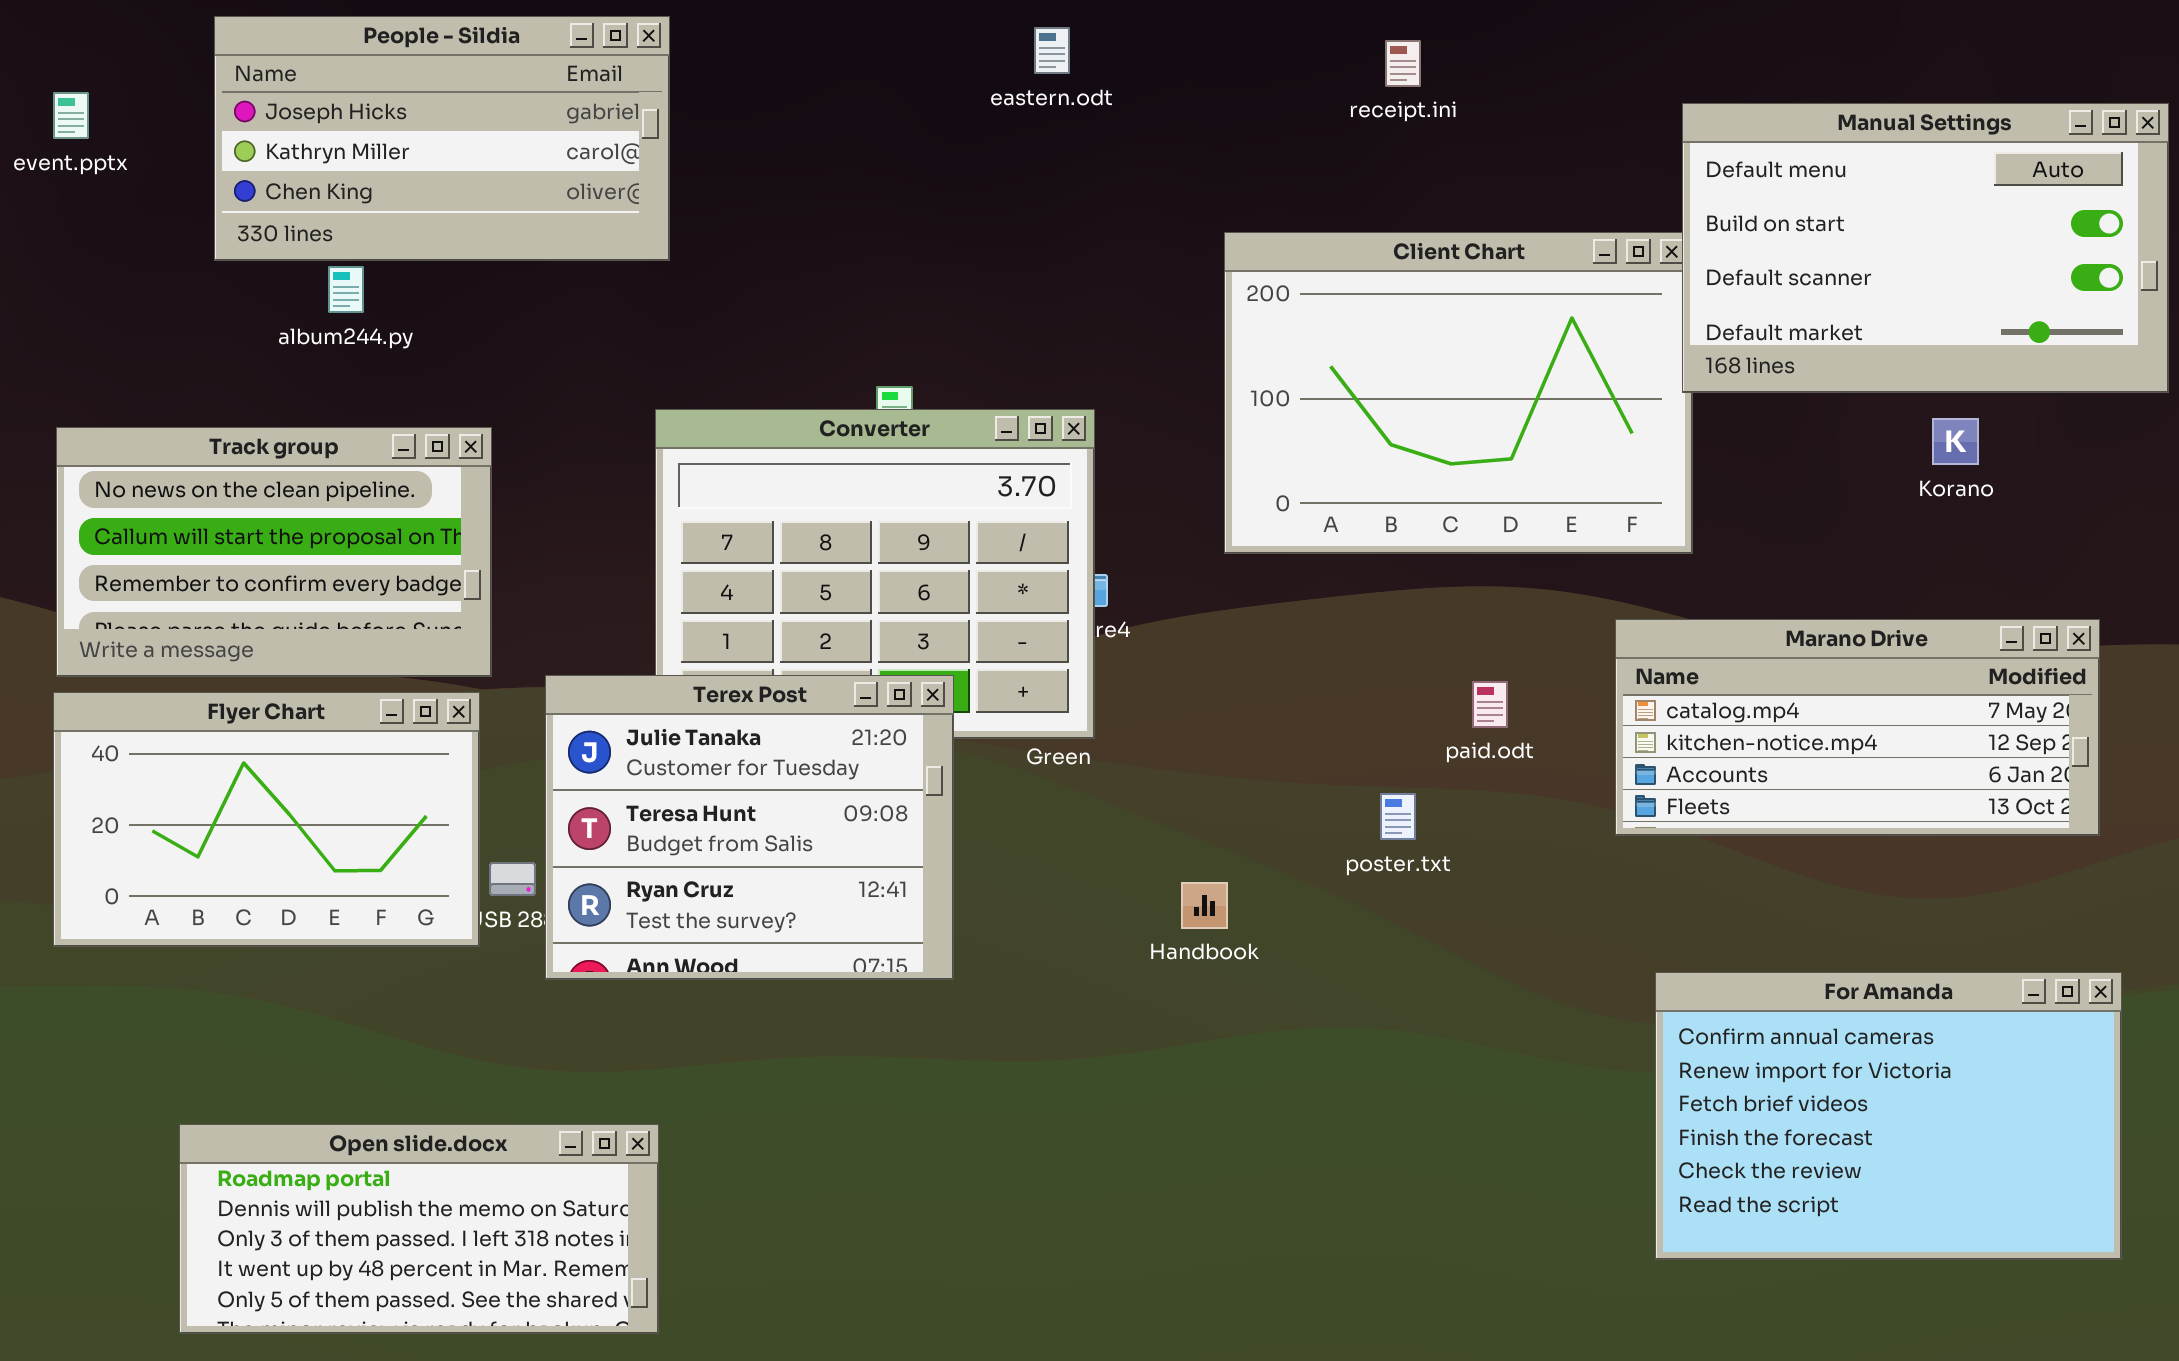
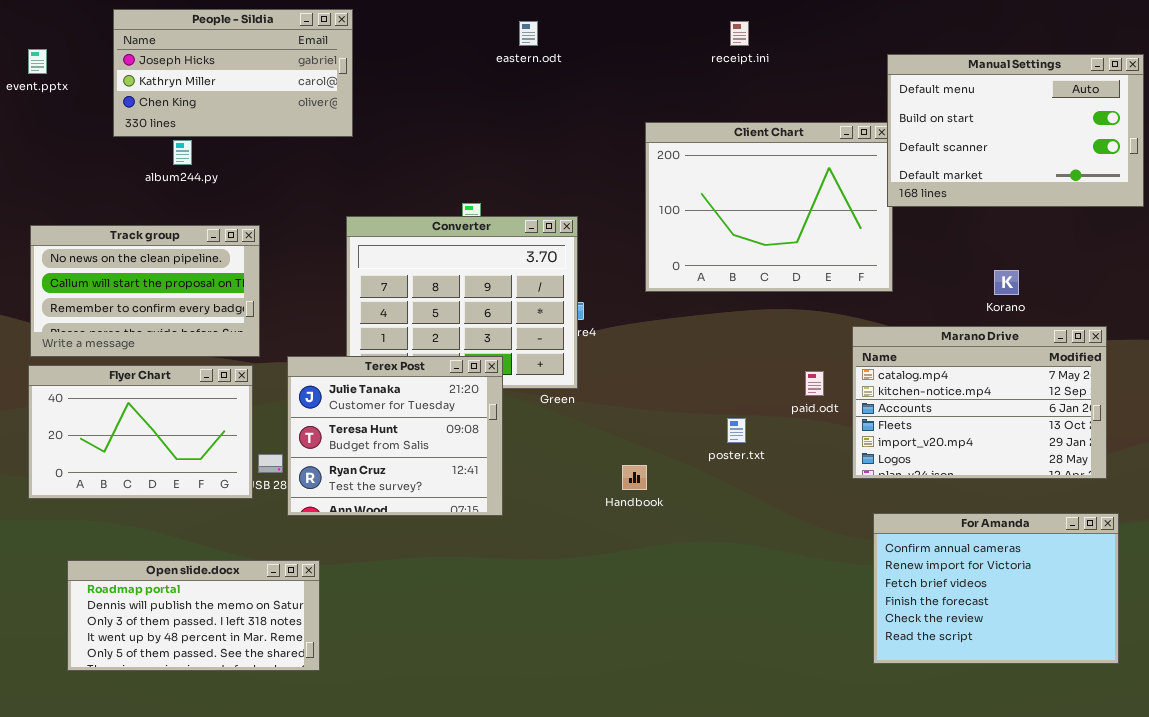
eastern.odt: [1034,27,1070,74] -> [519,21,538,46], moved
Korano: [1932,418,1979,465] -> [994,270,1019,295], moved
Marano Drive: [1615,619,2100,836] -> [852,326,1107,479], resized
paid.odt: [1472,681,1508,728] -> [805,371,824,396], moved
Open slide.docx: [179,1124,659,1334] -> [67,560,320,671], moved

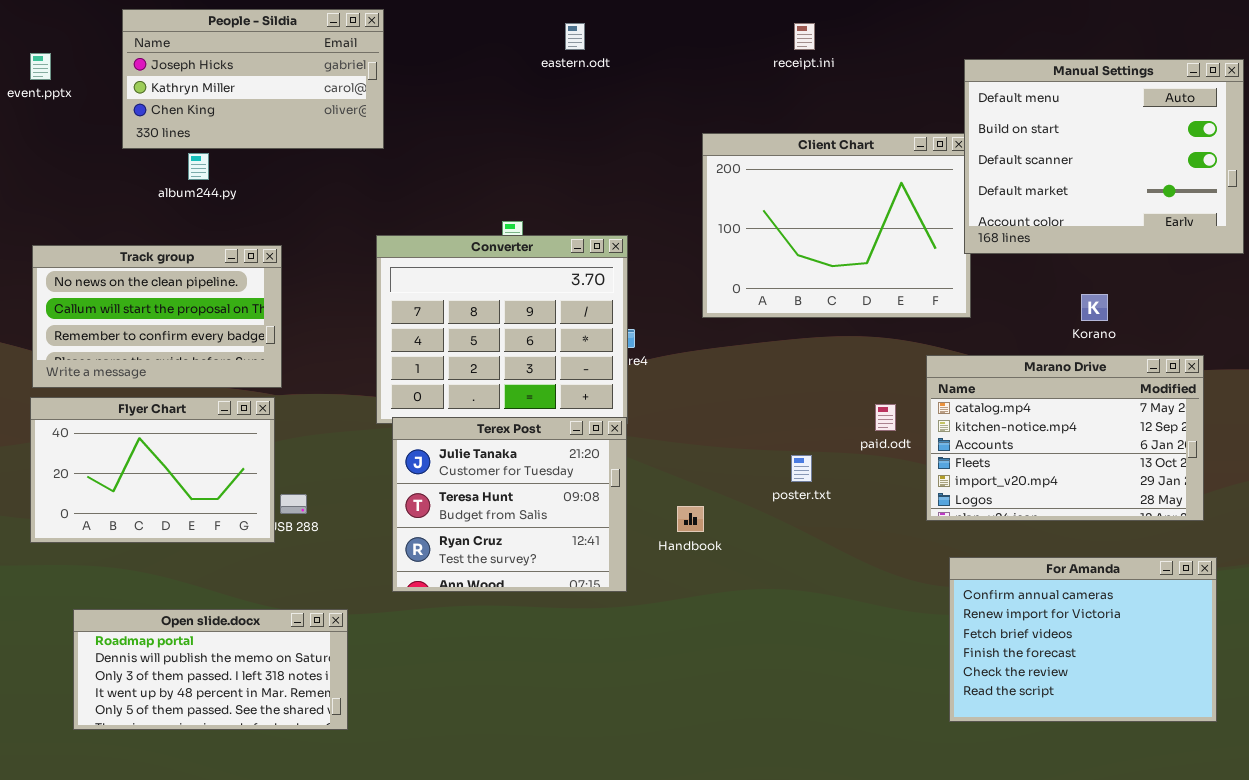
Manual Settings: [887,54,1144,207] -> [964,59,1244,254], resized
Terex Post: [287,356,503,516] -> [392,417,627,592], moved

